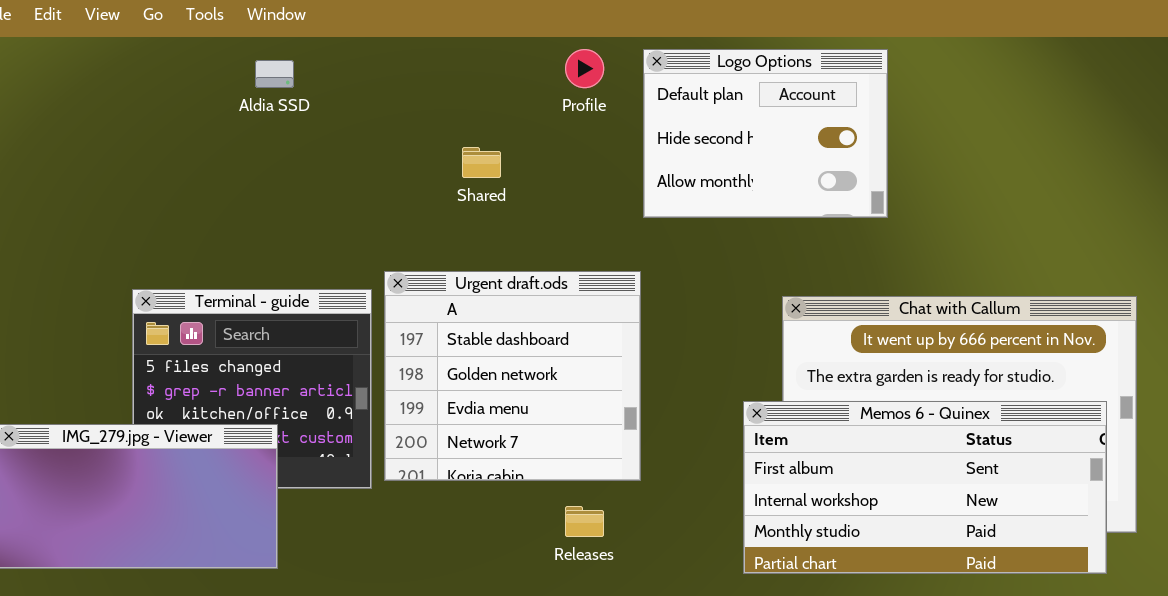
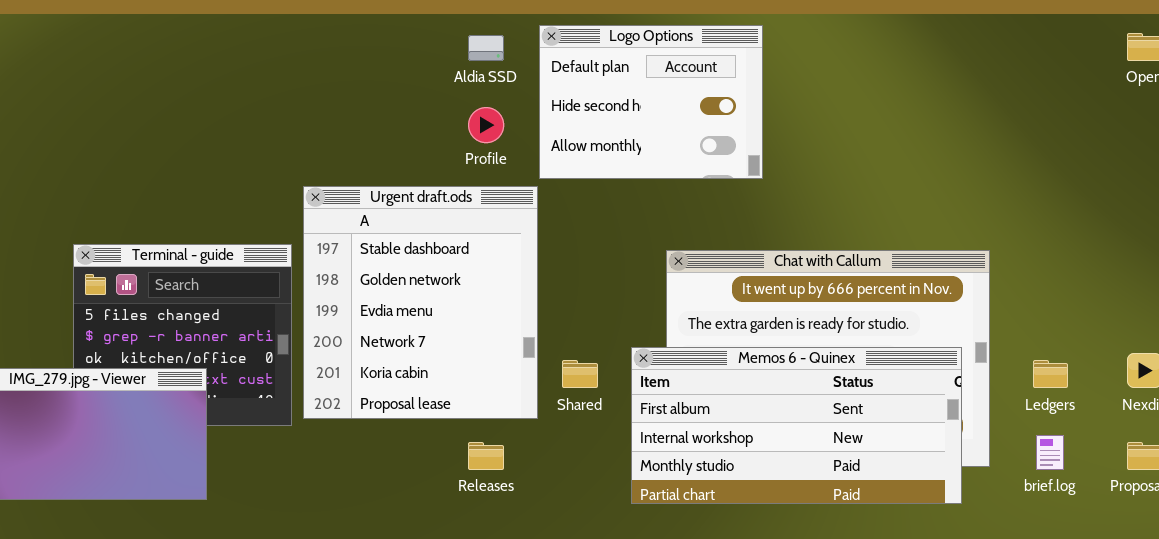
Profile: [565,49,604,88] -> [468,107,504,143], moved
Aldia SSD: [255,60,294,88] -> [468,35,504,61], moved
Shared: [462,147,501,178] -> [562,360,598,388], moved
Urgent draft.ods: [384,271,641,481] -> [303,186,538,419], resized

